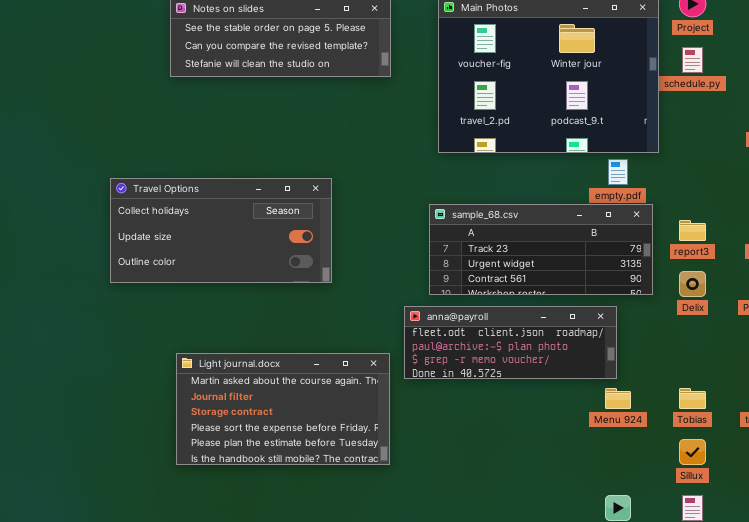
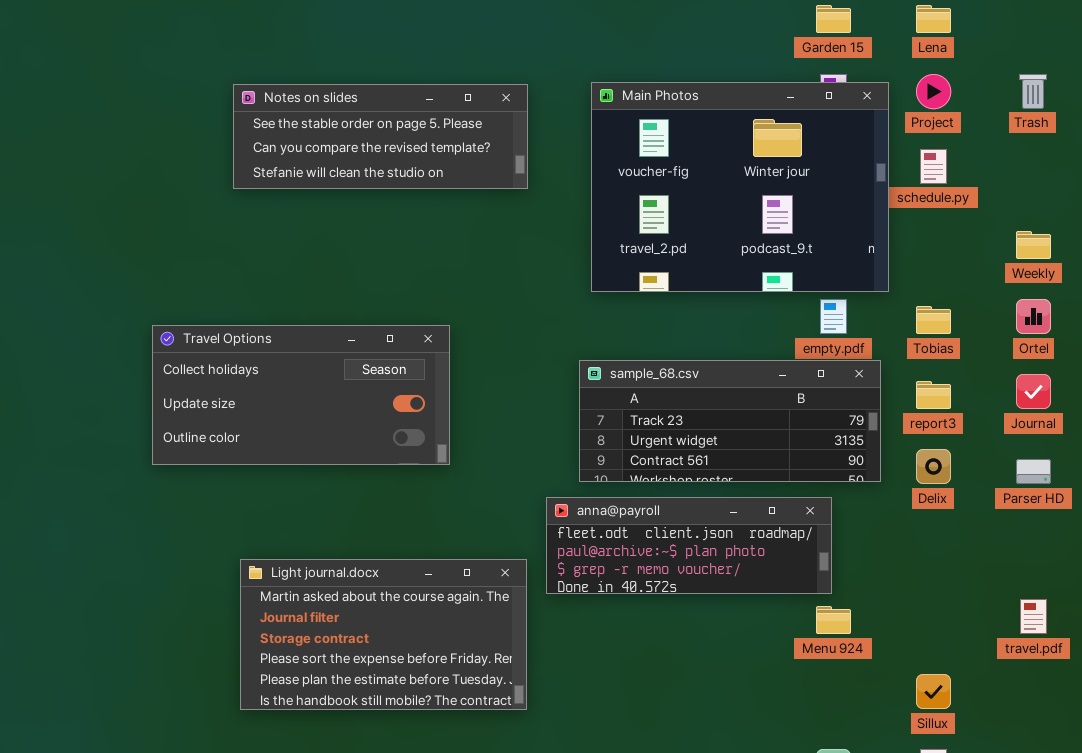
Tobias: [679,388,706,409] -> [916,306,951,334], moved

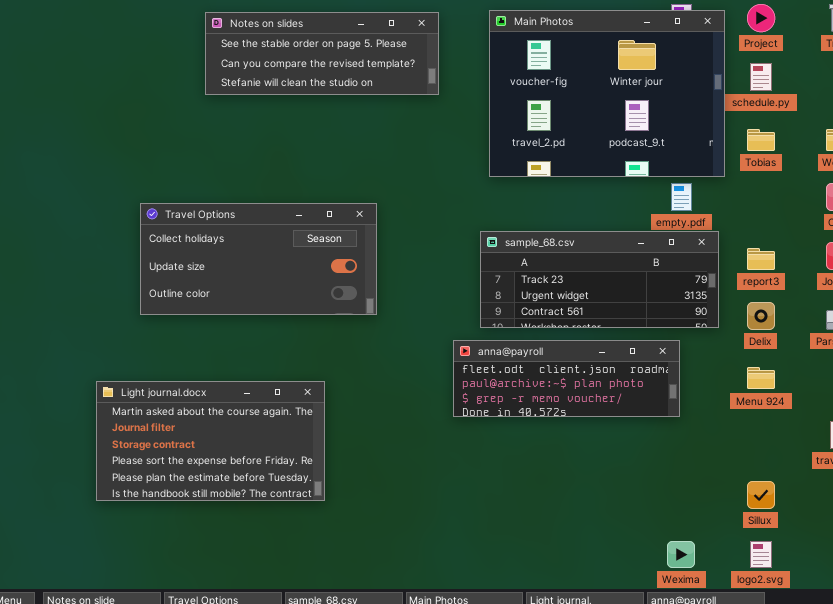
Tobias: [916,306,951,334] -> [747,129,775,151], moved
Light journal.docx: [240,559,527,710] -> [96,381,325,501], moved
Menu 924: [816,606,851,634] -> [747,367,775,389], moved

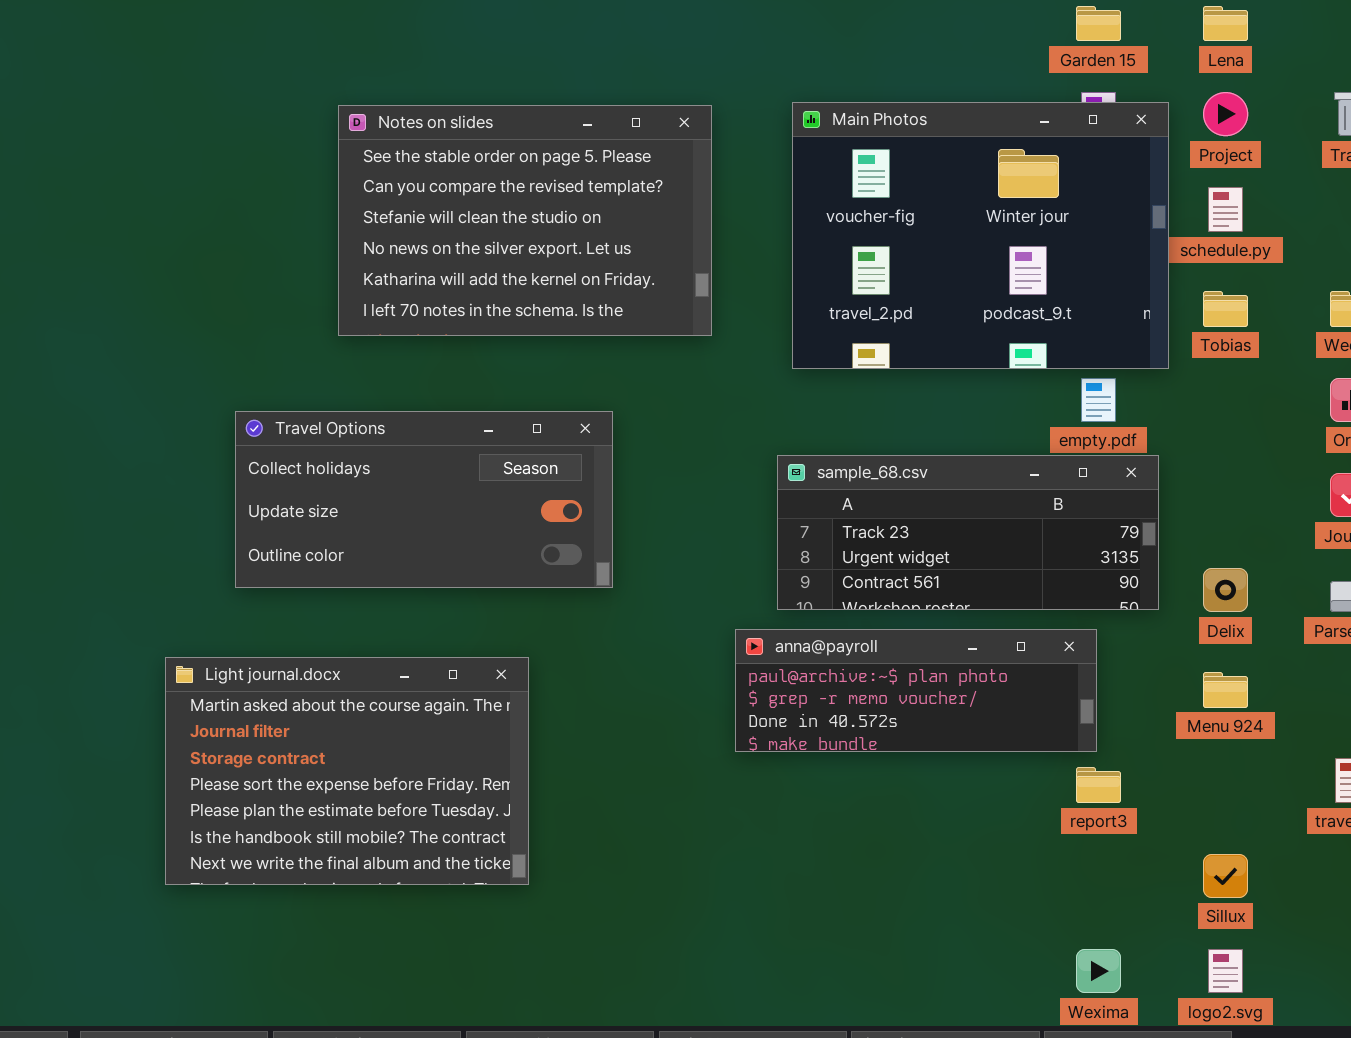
Notes on slides: [205,12,439,95] -> [338,105,712,336], resized
report3: [747,248,775,270] -> [1076,767,1121,803], moved
anna@payroll: [453,340,680,417] -> [735,629,1097,752], scrolled down 1 row
Light journal.docx: [96,381,325,501] -> [165,657,529,885], resized

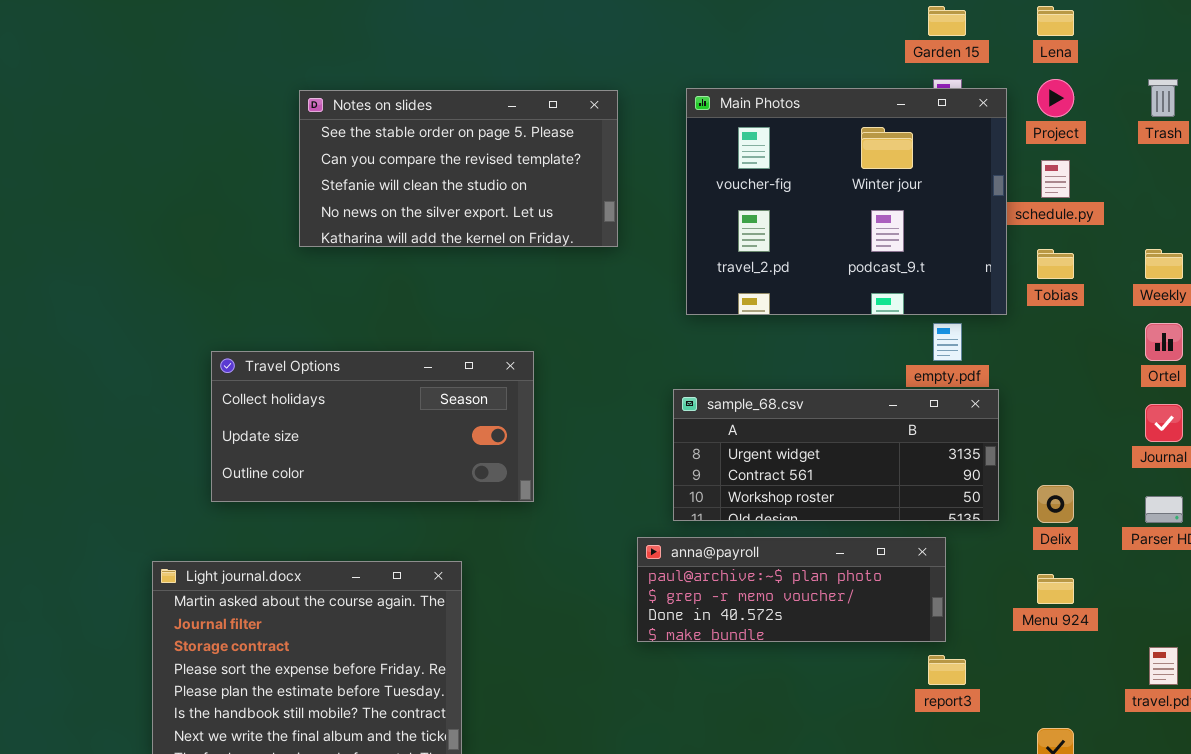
Notes on slides: [338,105,712,336] -> [299,90,618,247], resized
sample_68.csv: [777,455,1159,610] -> [673,389,999,521], scrolled down 1 row

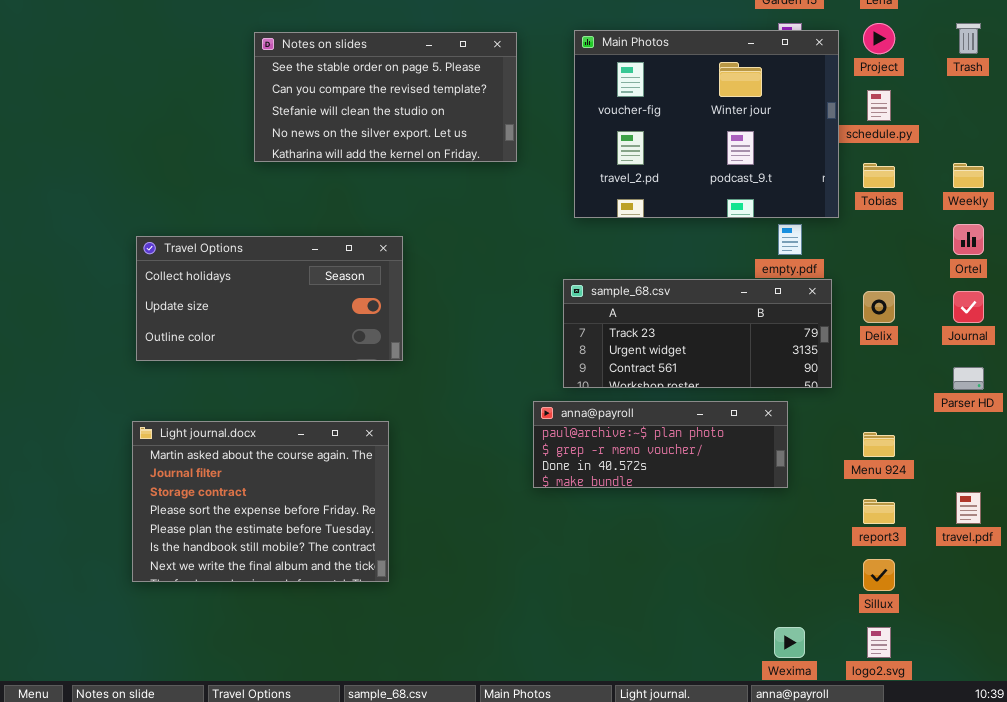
Travel Options: [211,351,534,502] -> [136,236,403,361], moved
sample_68.csv: [673,389,999,521] -> [563,279,832,388], scrolled up 1 row
Delix: [1037,485,1074,523] -> [863,291,895,323], moved
report3: [928,655,966,685] -> [863,499,895,524], moved

